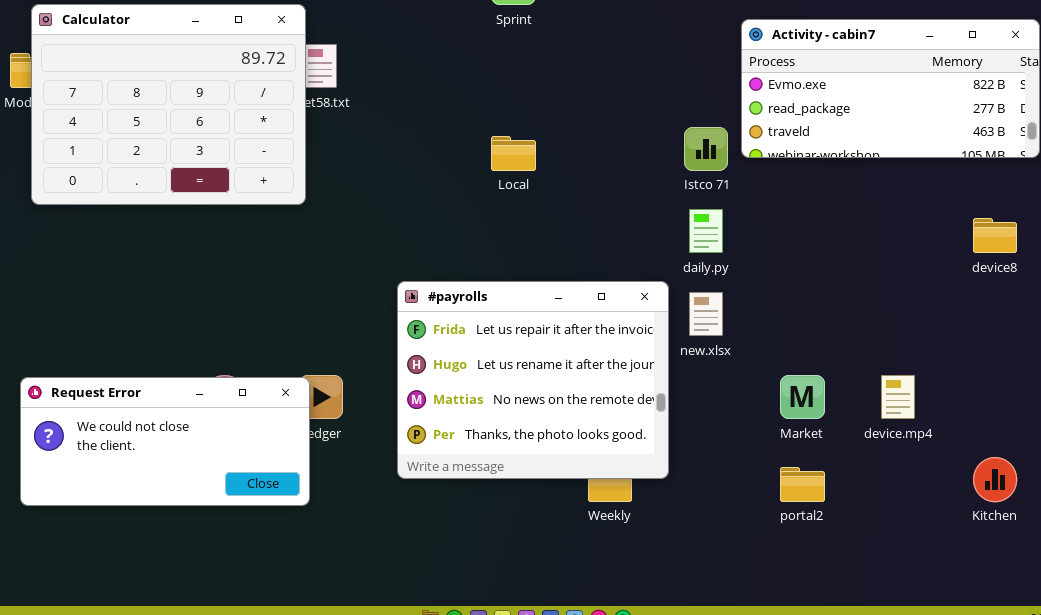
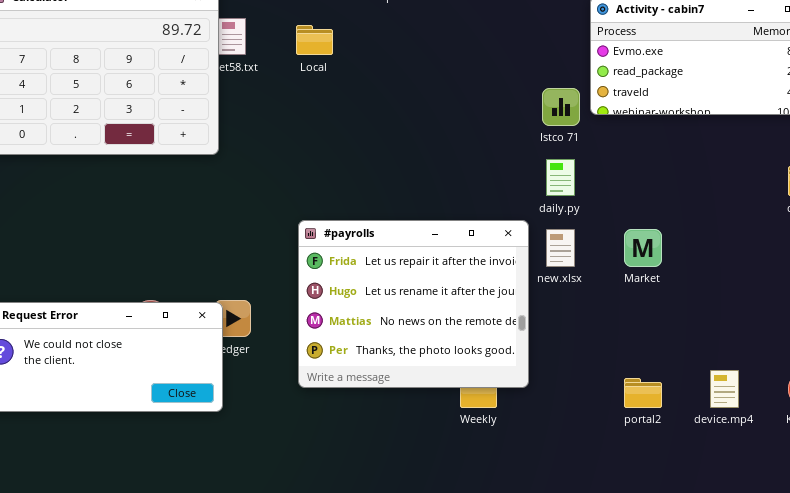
Local: [491,136,536,171] -> [296,25,333,55], moved
Market: [780,375,825,419] -> [624,229,662,267], moved
device.mp4: [881,375,915,419] -> [710,370,739,408], moved

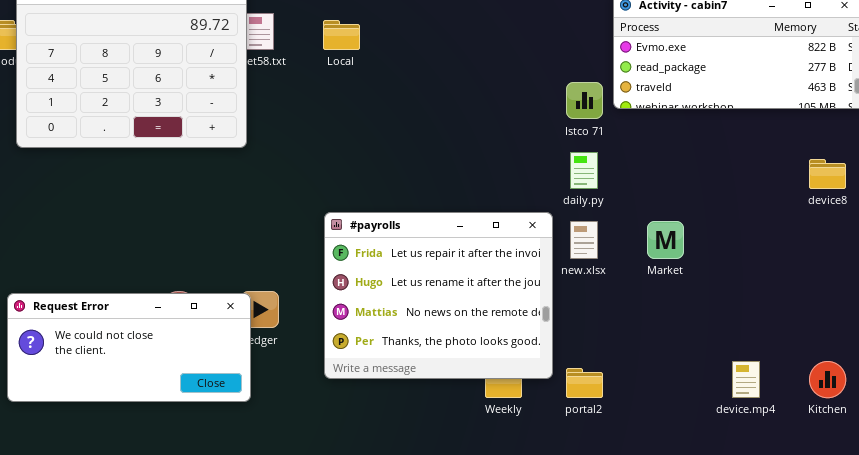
portal2: [624,378,662,408] -> [566,368,603,398], moved

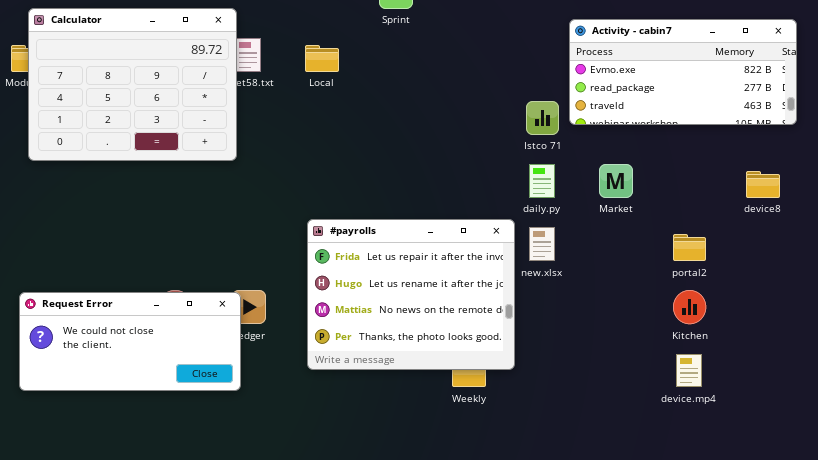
Market: [647,221,684,259] -> [599,164,633,198], moved
Kitchen: [809,361,846,398] -> [673,290,706,324], moved
portal2: [566,368,603,398] -> [673,234,706,261], moved

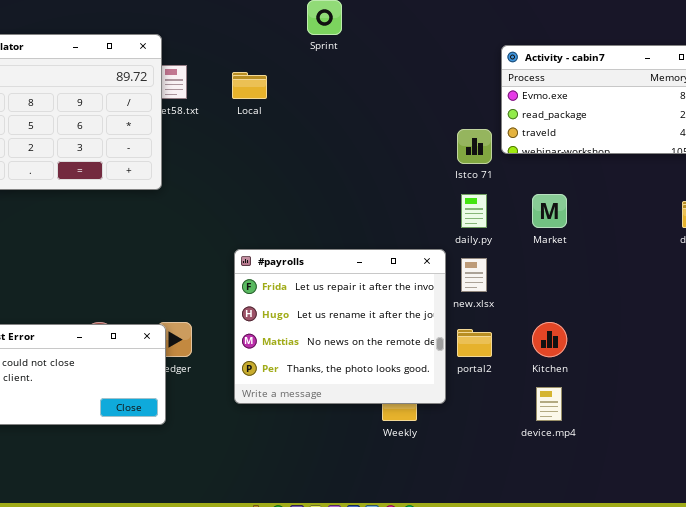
portal2: [673,234,706,261] -> [457,329,492,357], moved
Kitchen: [673,290,706,324] -> [532,322,567,357], moved
device.mp4: [676,354,702,387] -> [536,387,562,421], moved

